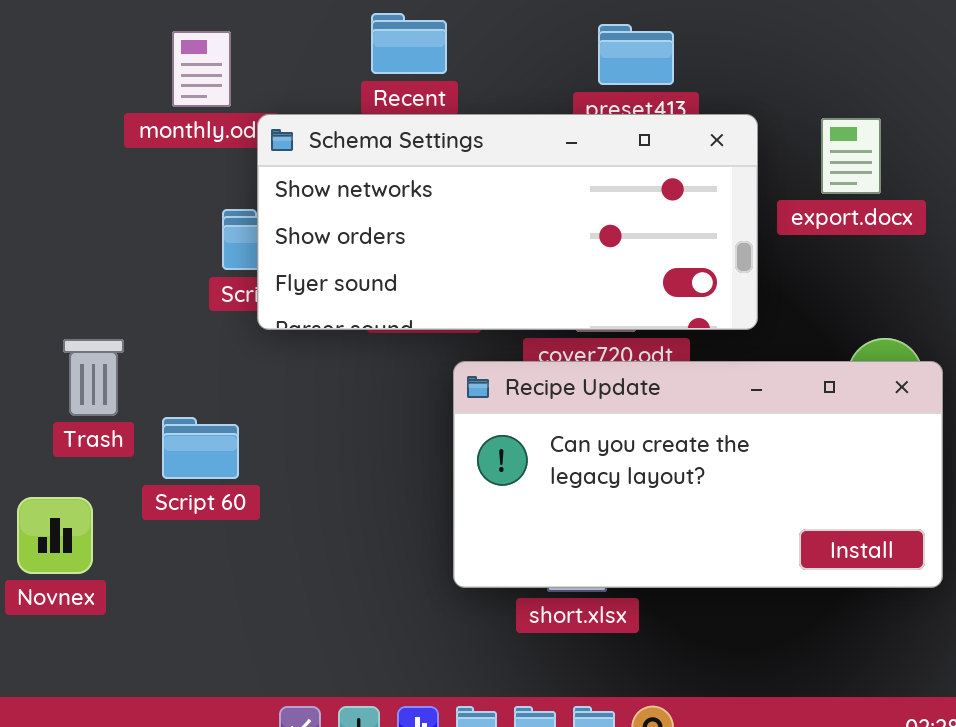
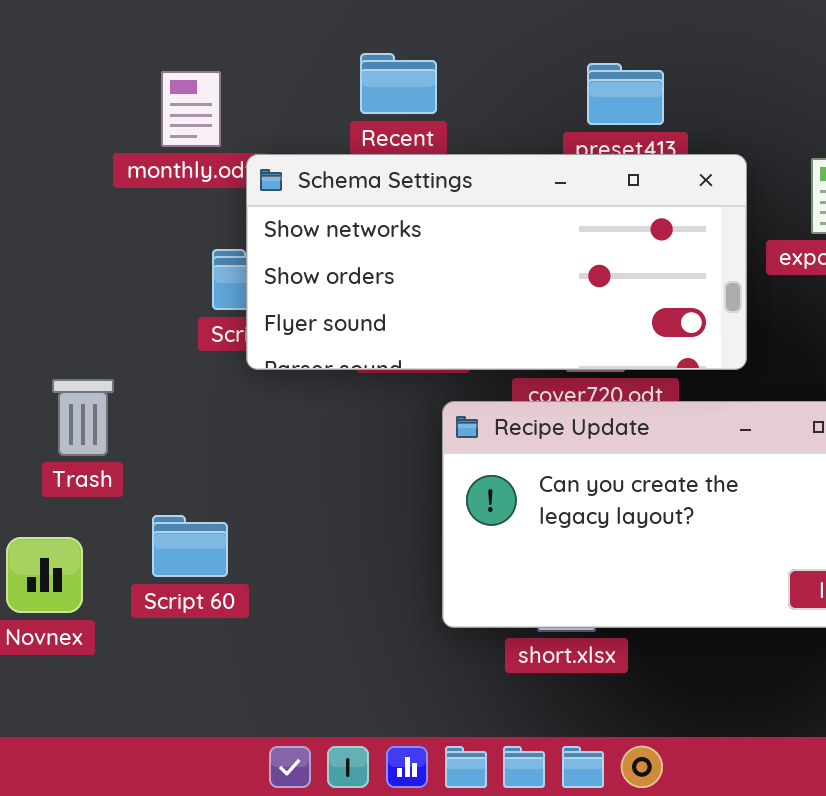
Script 60: [162,417,239,479] -> [152,515,228,577], moved

